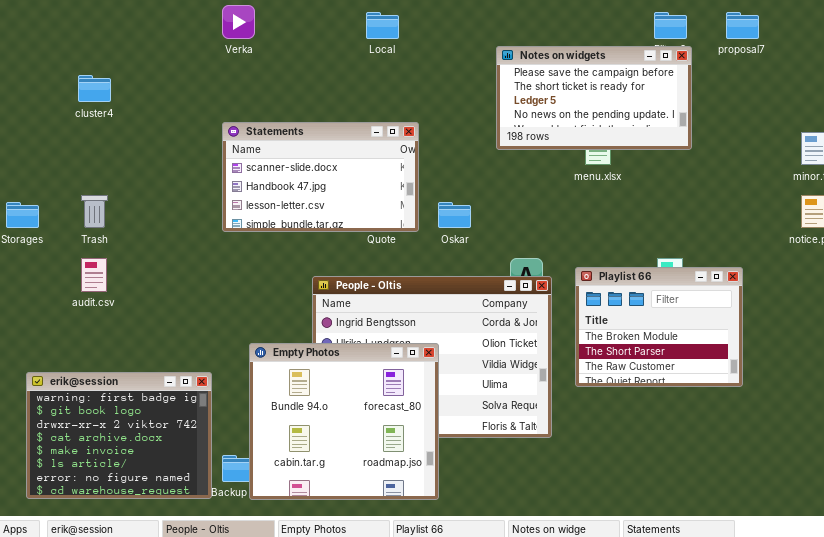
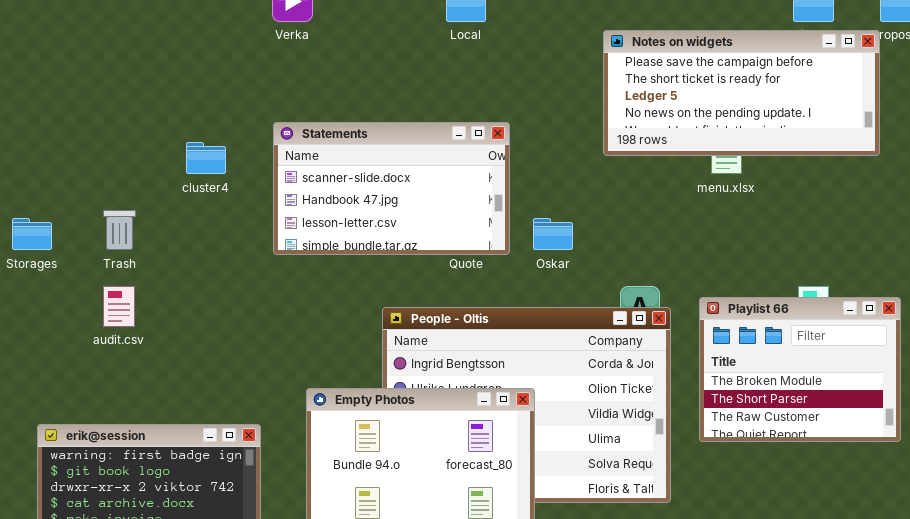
Notes on widgets: [496,46,692,150] -> [603,30,880,156], resized
cluster4: [78,75,111,102] -> [186,142,226,174], moved

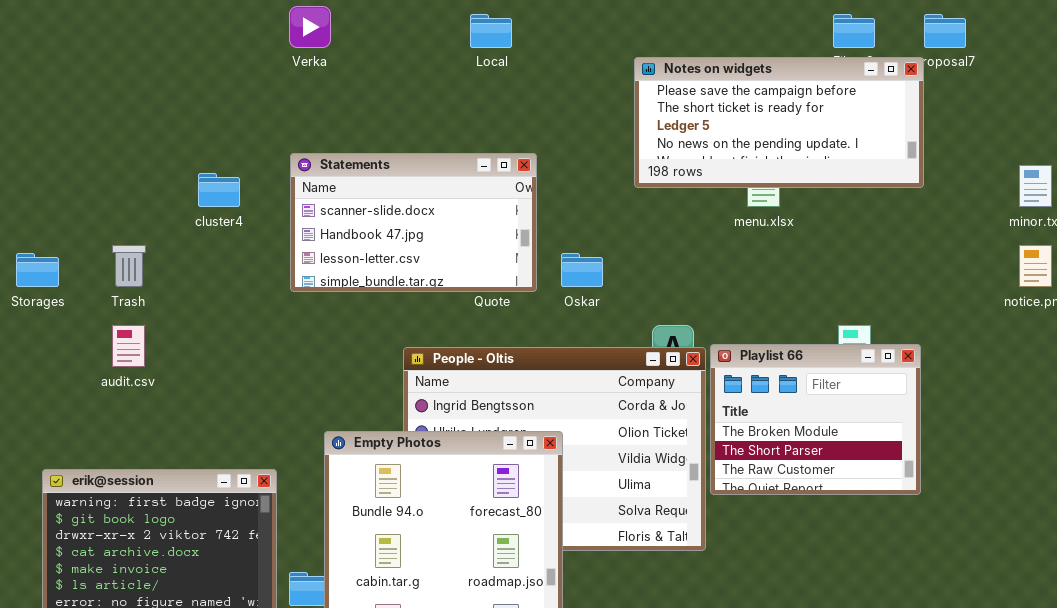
Playlist 66: [699,297,901,442] -> [710,344,921,495], moved

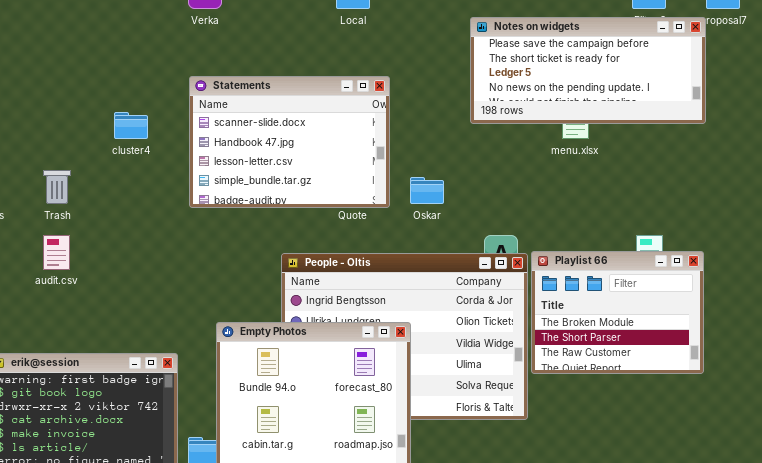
Statements: [290,153,537,292] -> [189,76,390,208], resized

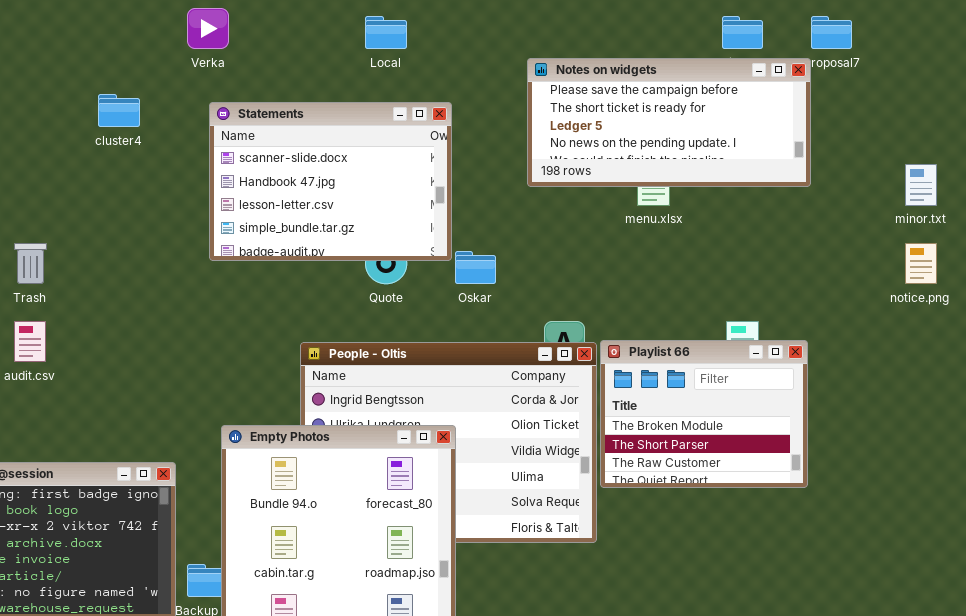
Statements: [189,76,390,208] -> [209,102,452,261], moved
cluster4: [114,112,148,139] -> [98,94,140,127], moved

